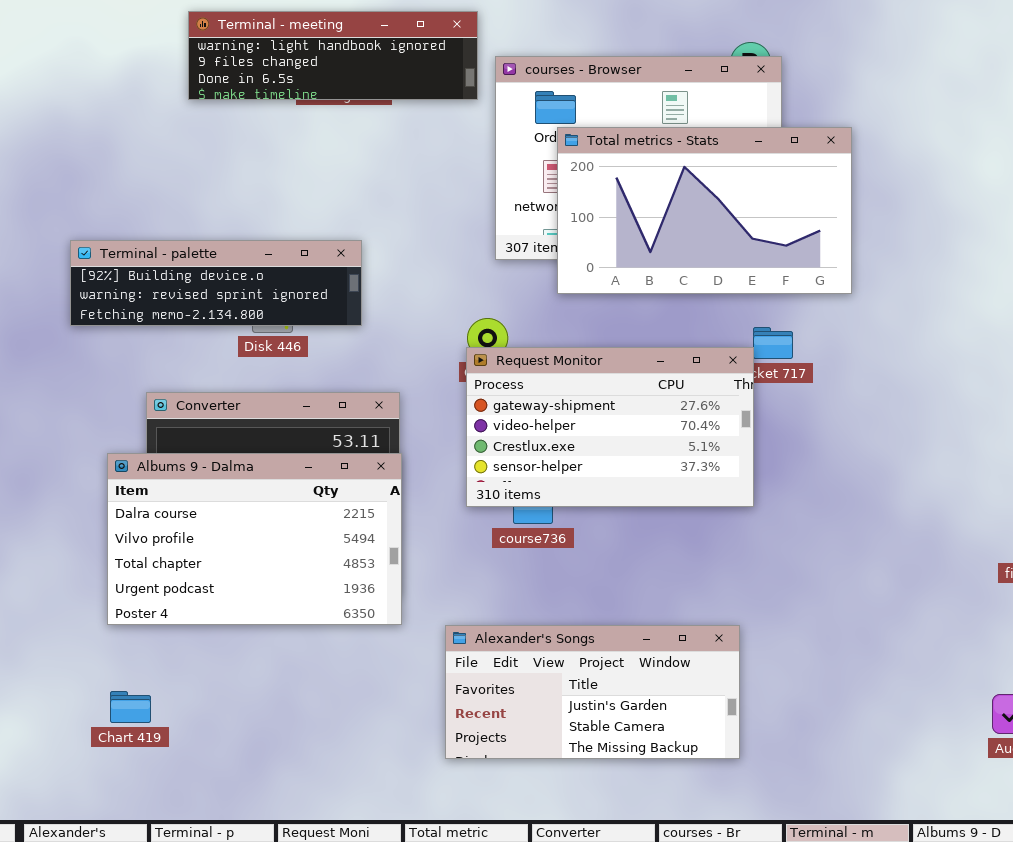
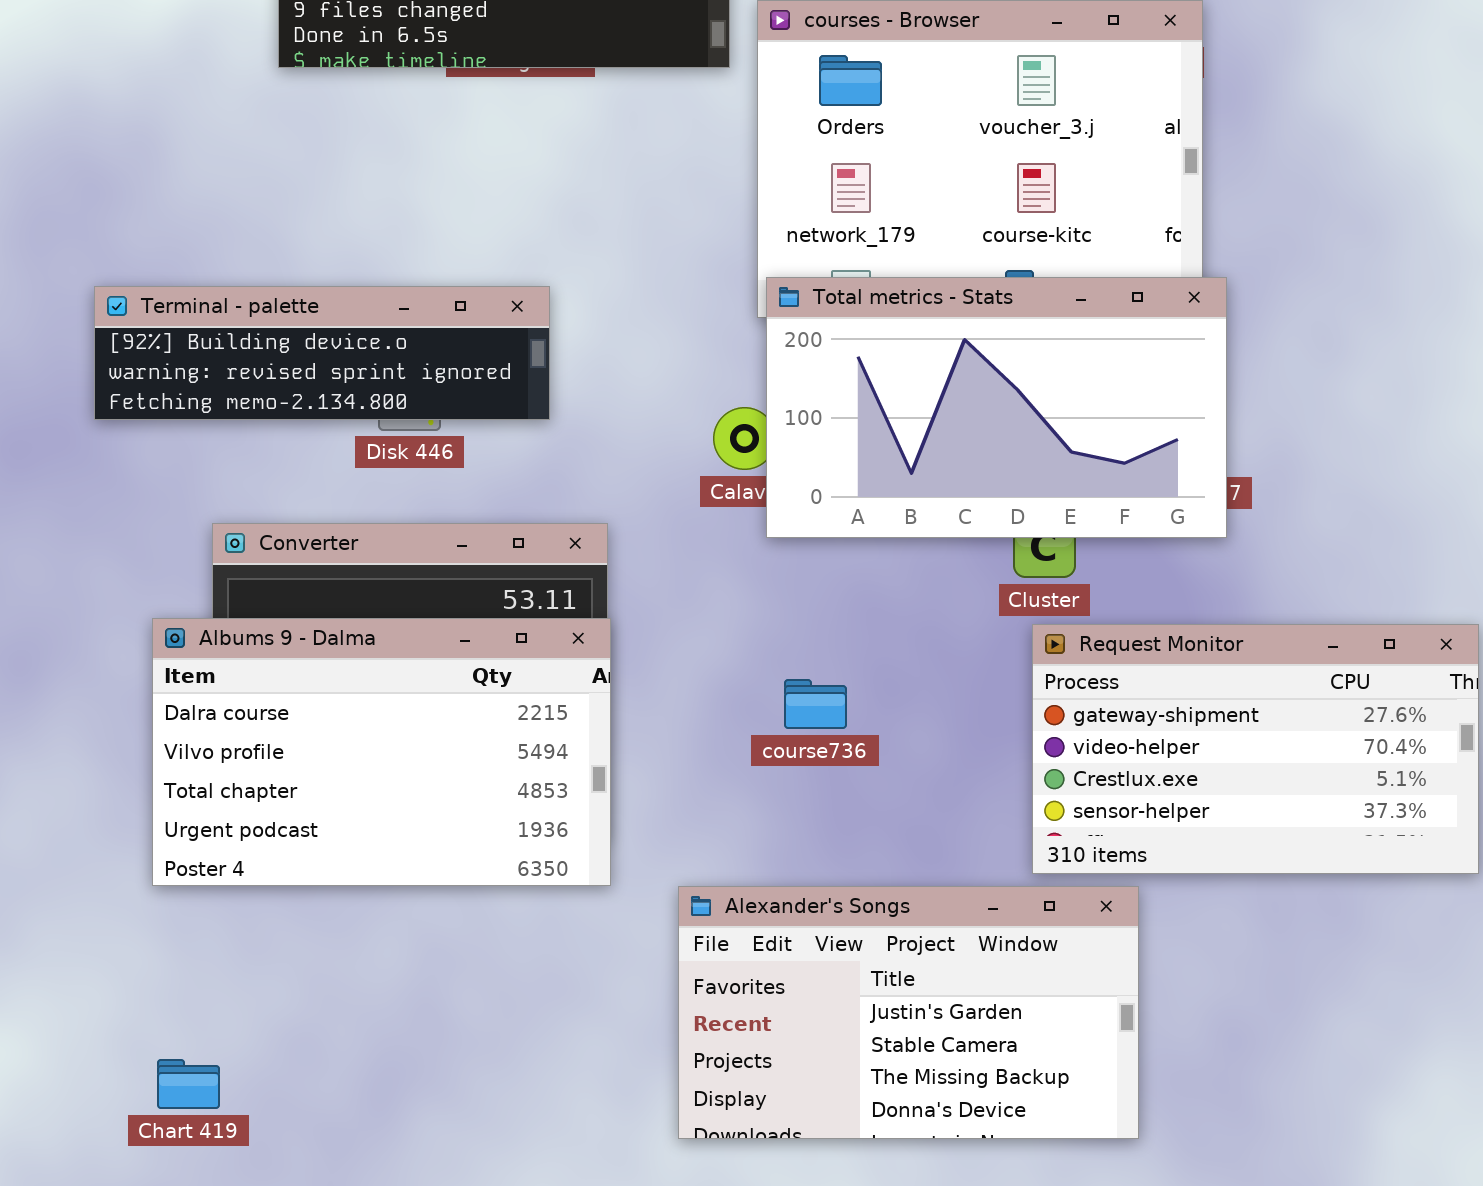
Total metrics - Stats: [557,127,852,294] -> [766,277,1227,538], moved
Request Monitor: [466,347,754,507] -> [1032,624,1479,874], moved
Alexander's Songs: [445,625,740,759] -> [678,886,1139,1139], resized
Chart 419: [110,691,151,723] -> [157,1059,220,1109], moved

